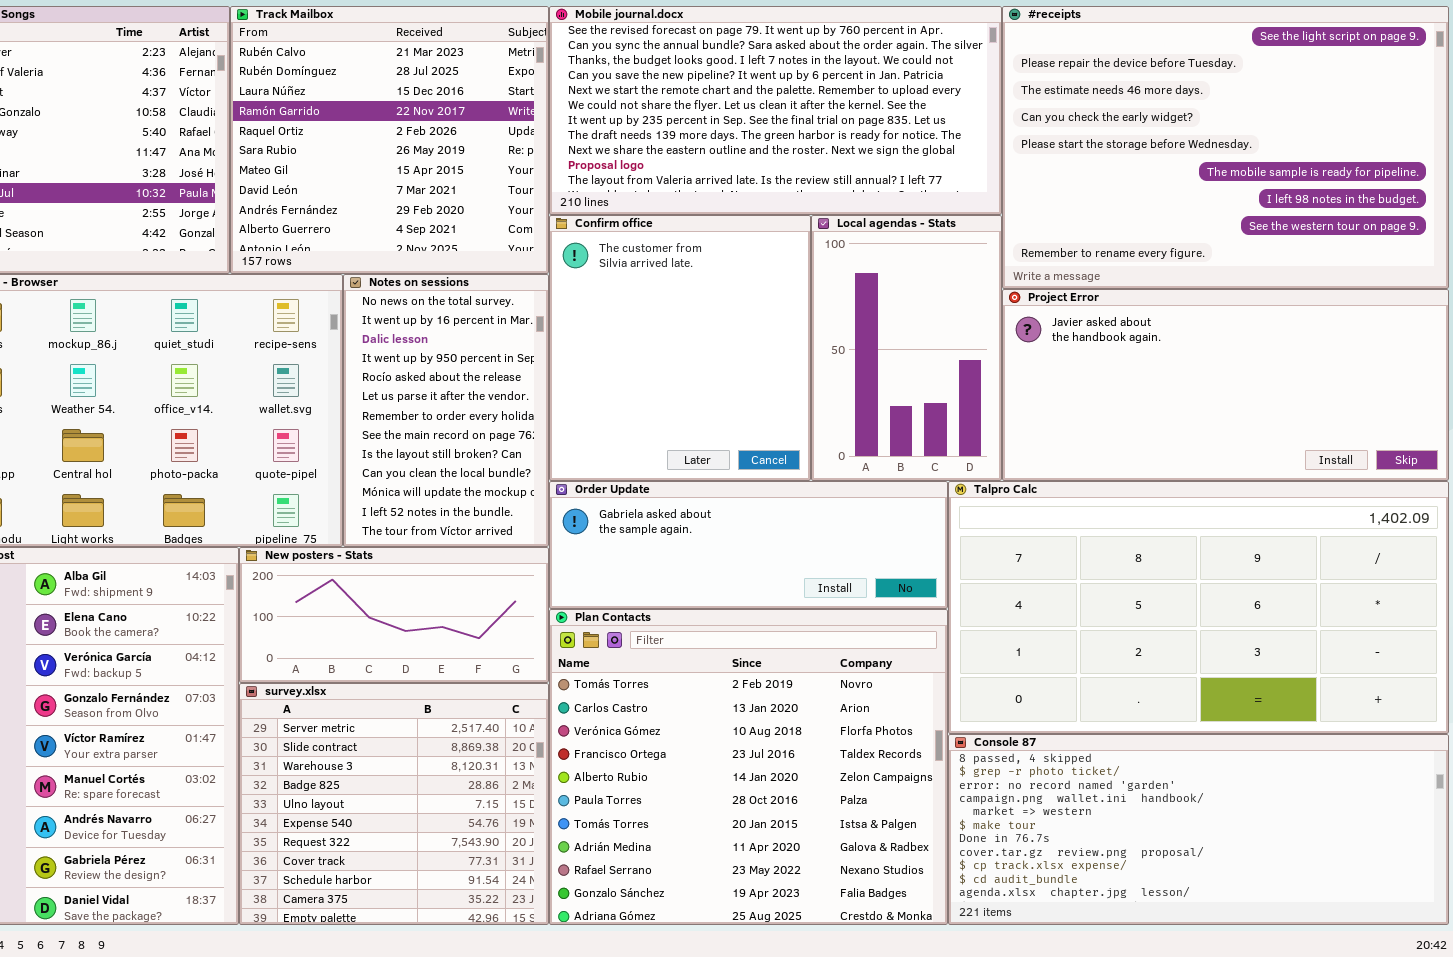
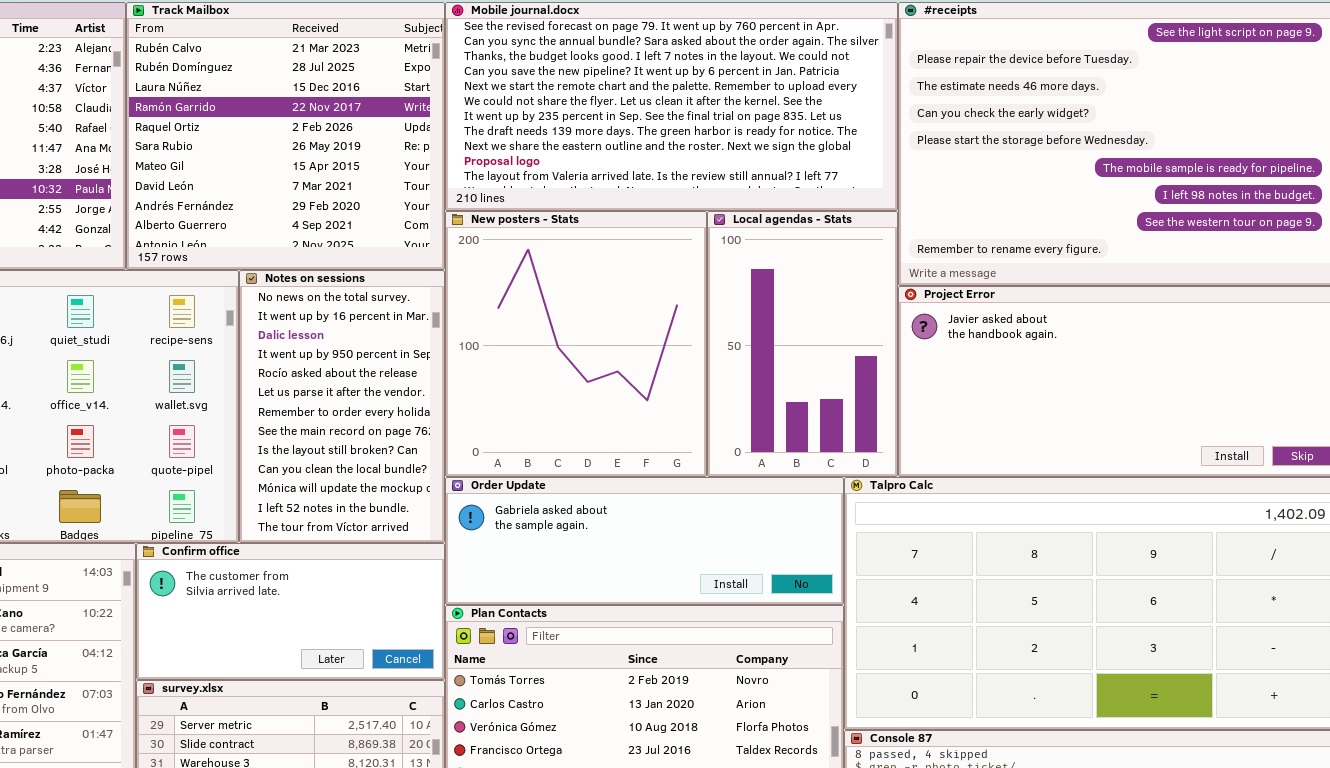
Confirm office: [549,215,811,481] -> [136,543,445,680], moved, resized
New posters - Stats: [239,547,549,683] -> [445,211,707,477], moved, resized

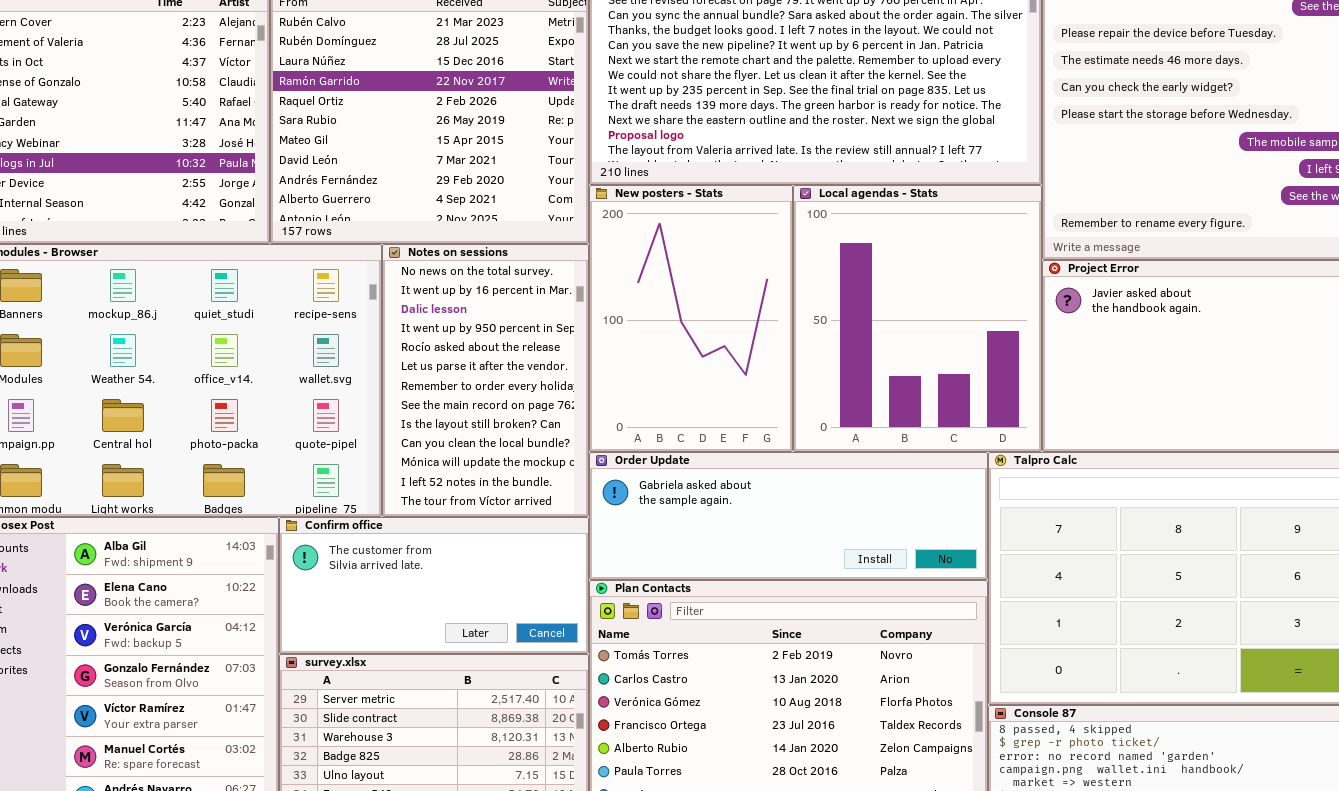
New posters - Stats: [445,211,707,477] -> [589,185,793,452], resized
Local agendas - Stats: [707,211,898,477] -> [793,185,1042,452], resized

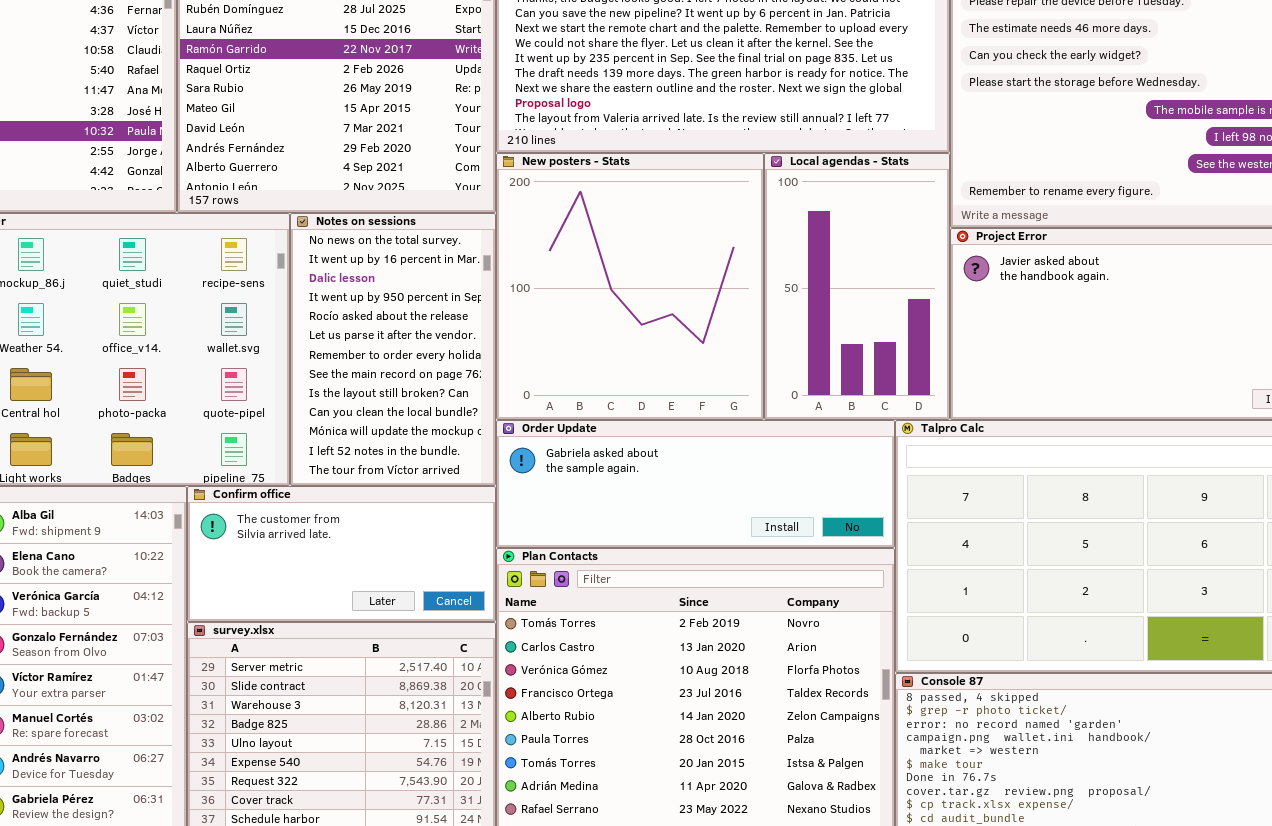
New posters - Stats: [589,185,793,452] -> [496,153,764,420], resized
Local agendas - Stats: [793,185,1042,452] -> [764,153,950,420], resized

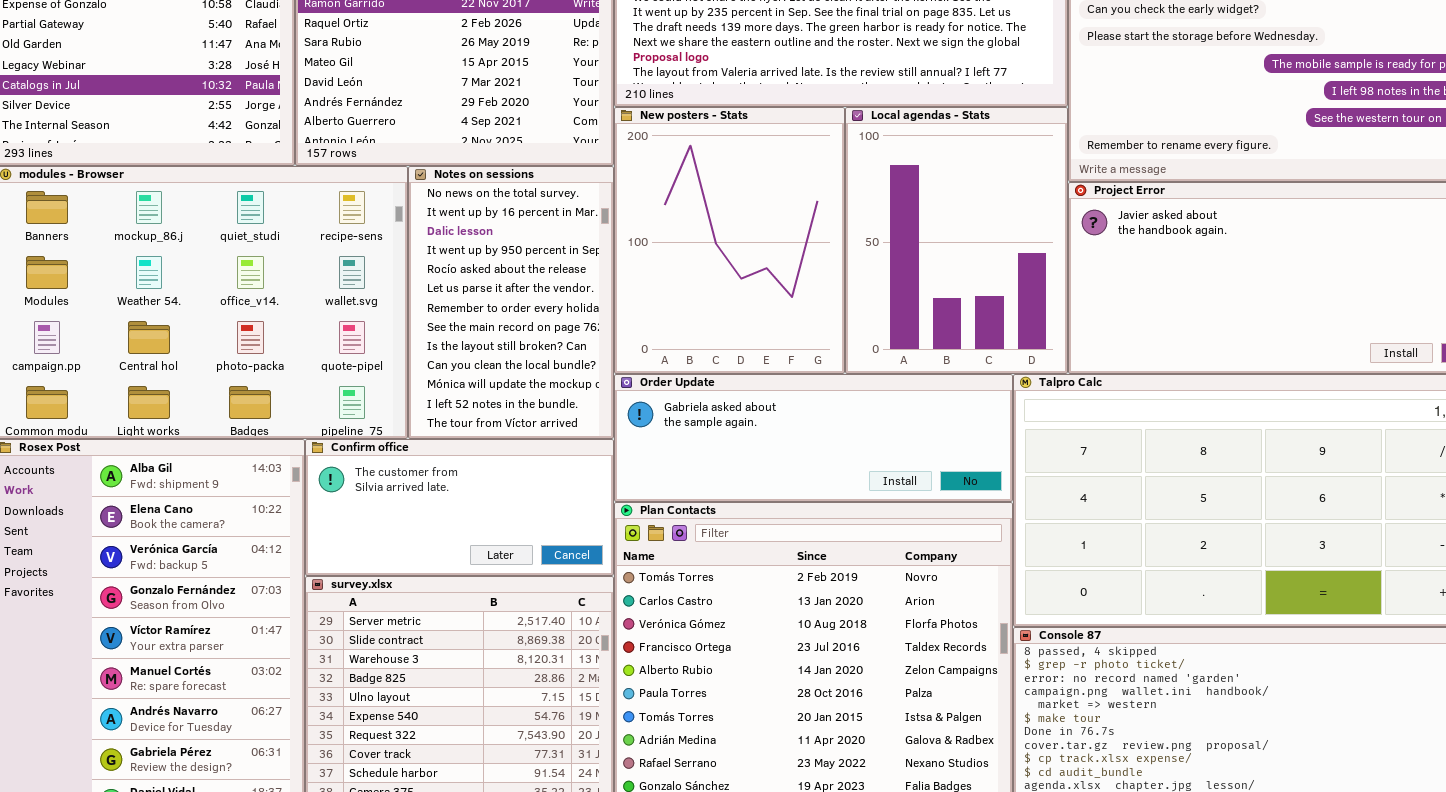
New posters - Stats: [496,153,764,420] -> [614,107,845,374], resized
Local agendas - Stats: [764,153,950,420] -> [845,107,1068,374], resized

